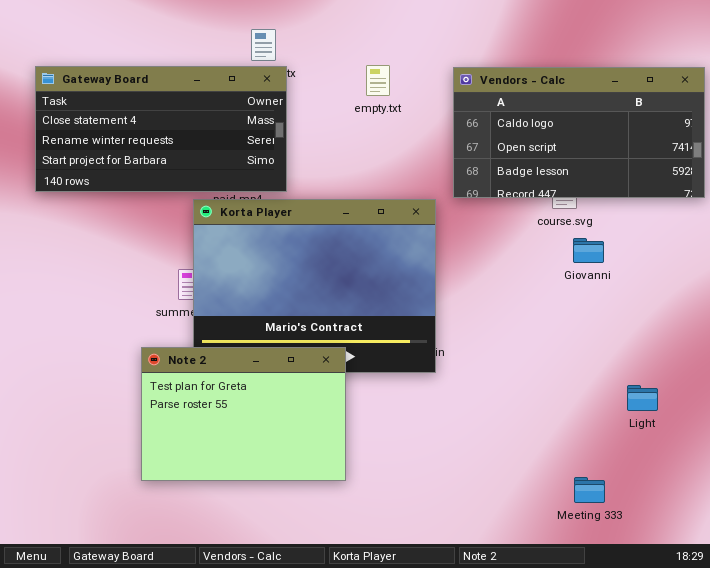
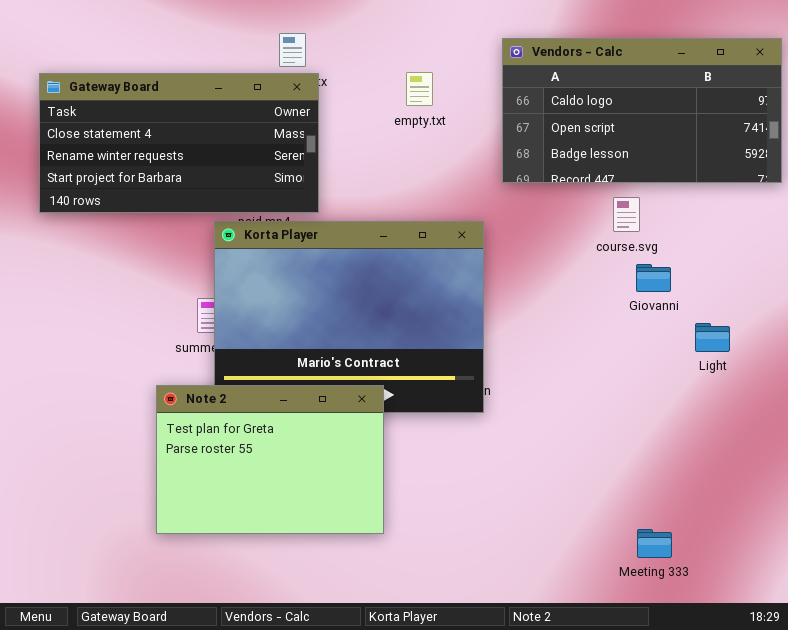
Vendors - Calc: [453,67,705,198] -> [502,38,782,183], moved
Light: [627,385,658,411] -> [695,323,730,352], moved

